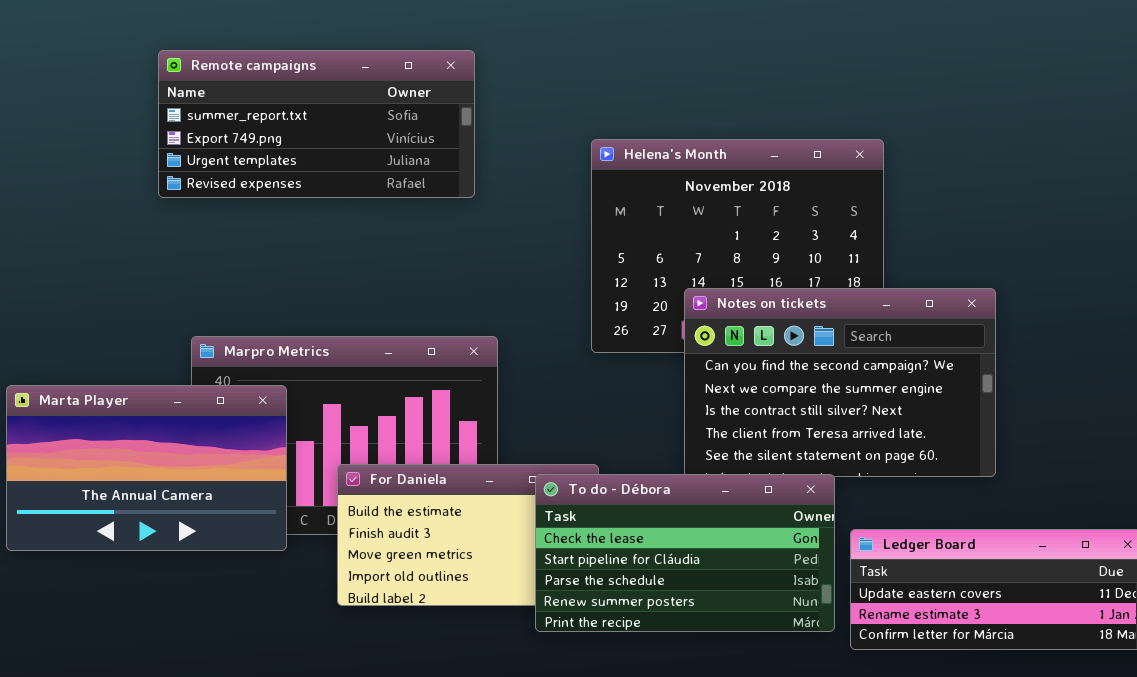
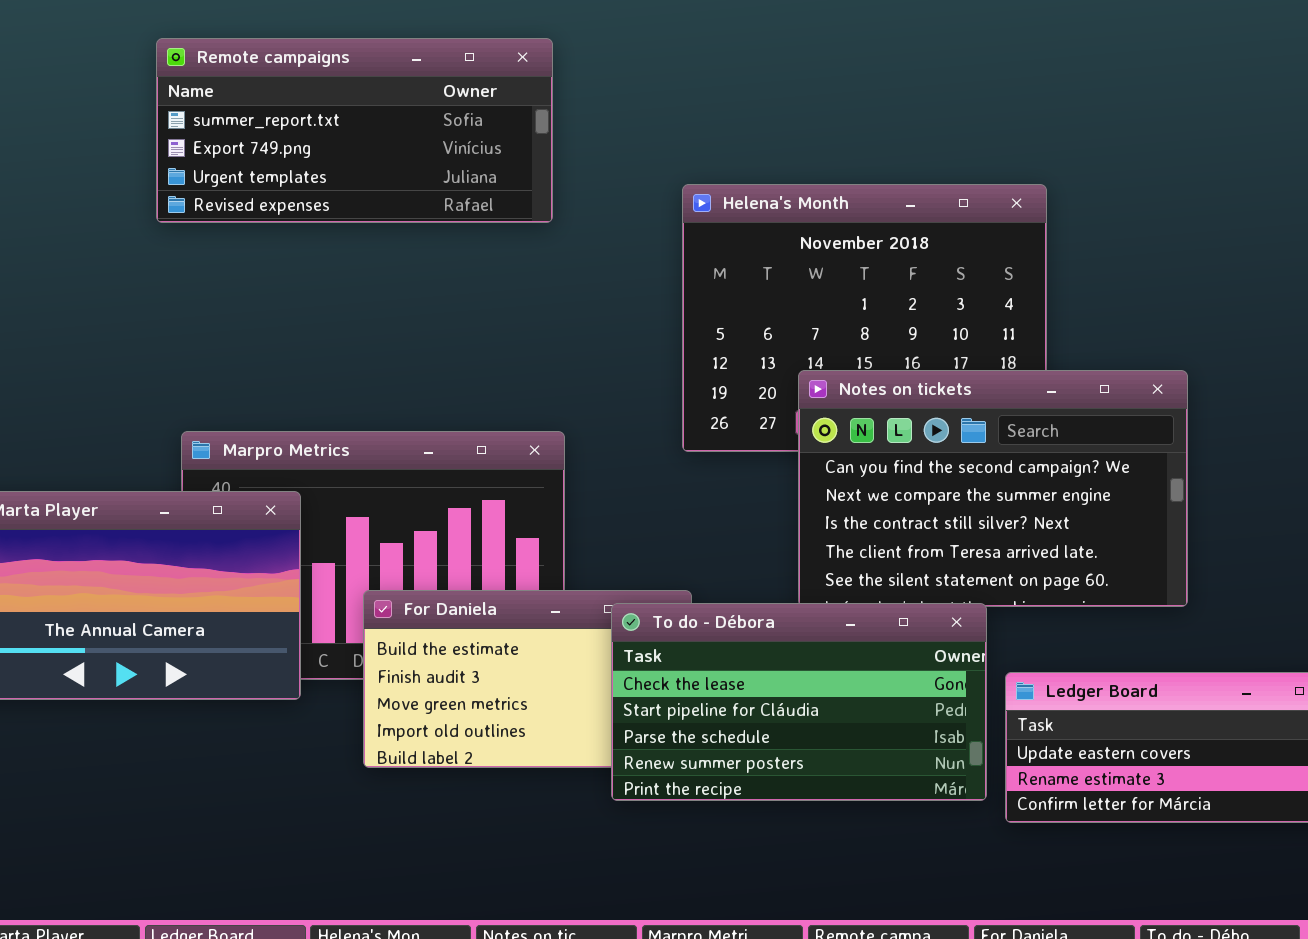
Remote campaigns: [158,50,475,198] -> [156,38,553,223], moved

